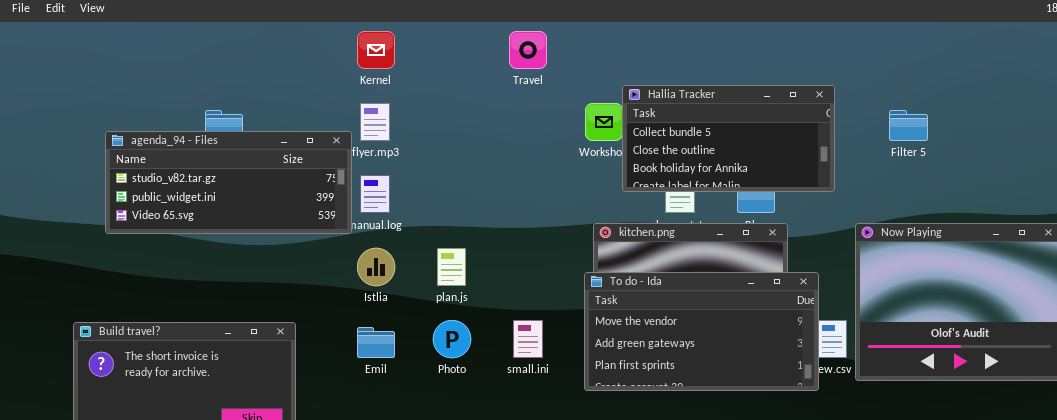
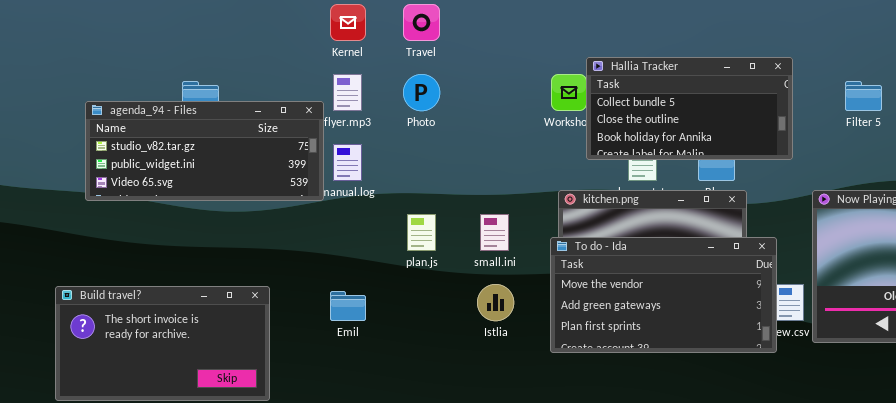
Travel: [509,31,547,69] -> [403,4,440,41], moved
Istlia: [357,248,395,286] -> [477,284,514,321], moved
Photo: [433,320,471,358] -> [403,74,440,111], moved
small.ini: [513,320,543,358] -> [480,214,509,251], moved

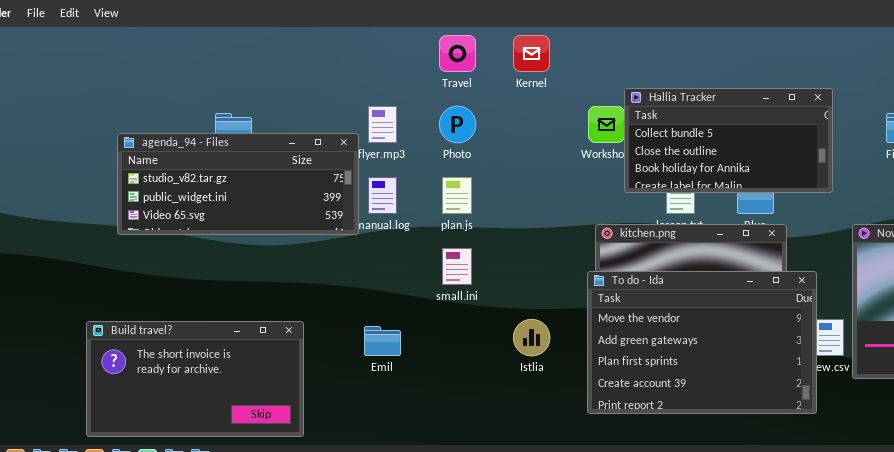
Kernel: [330,4,366,41] -> [513,35,550,72], moved
plan.js: [407,214,436,251] -> [442,177,472,214], moved
small.ini: [480,214,509,251] -> [442,248,472,285], moved
To do - Ida: [550,237,777,353] -> [587,271,817,414], resized

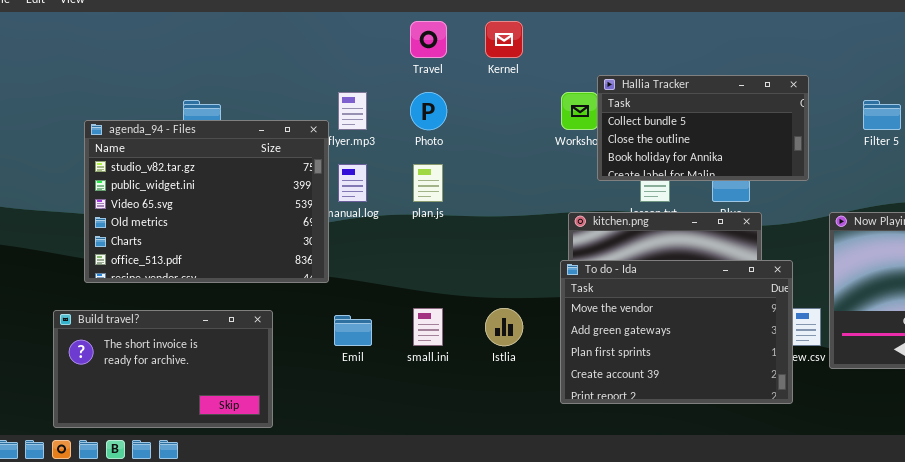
agenda_94 - Files: [117,133,359,235] -> [84,120,329,283], resized
small.ini: [442,248,472,285] -> [413,308,443,346], moved

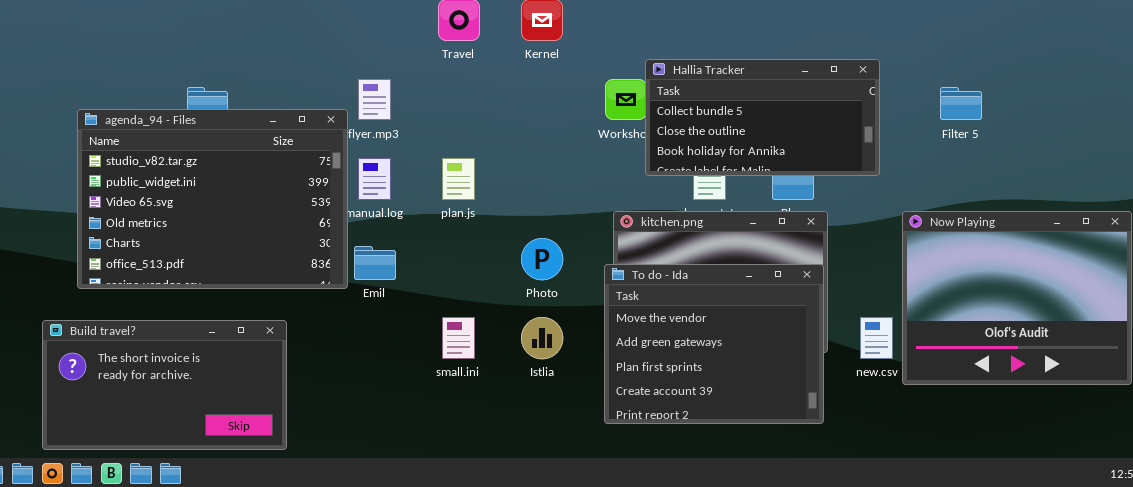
Photo: [410,92,447,130] -> [521,238,563,280], moved
To do - Ida: [560,260,793,404] -> [604,264,824,424], resized
Emil: [334,315,372,346] -> [354,246,396,280], moved

